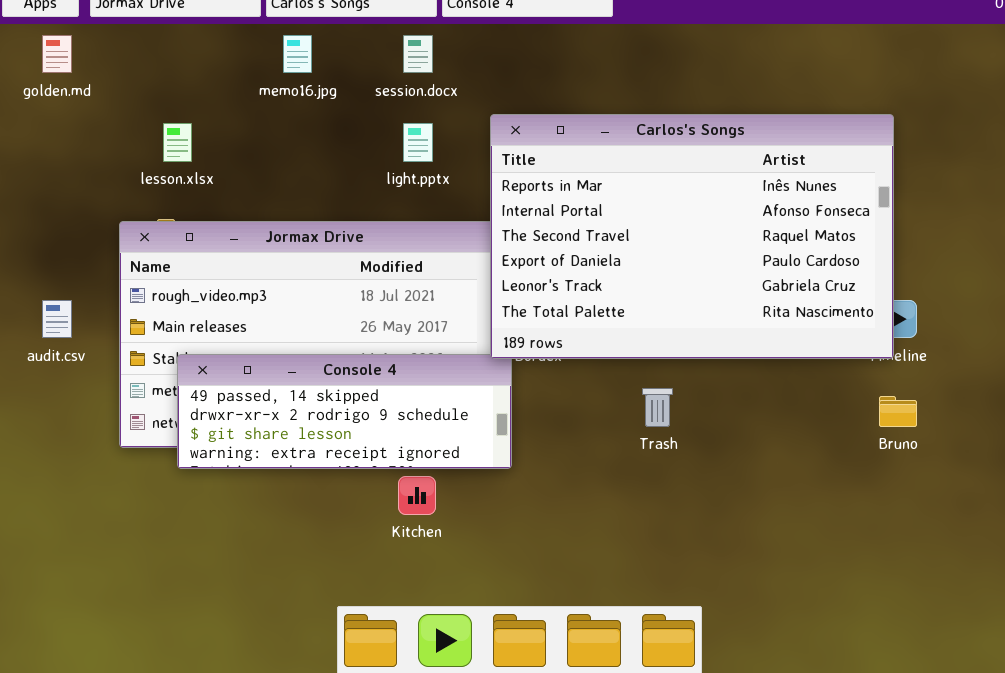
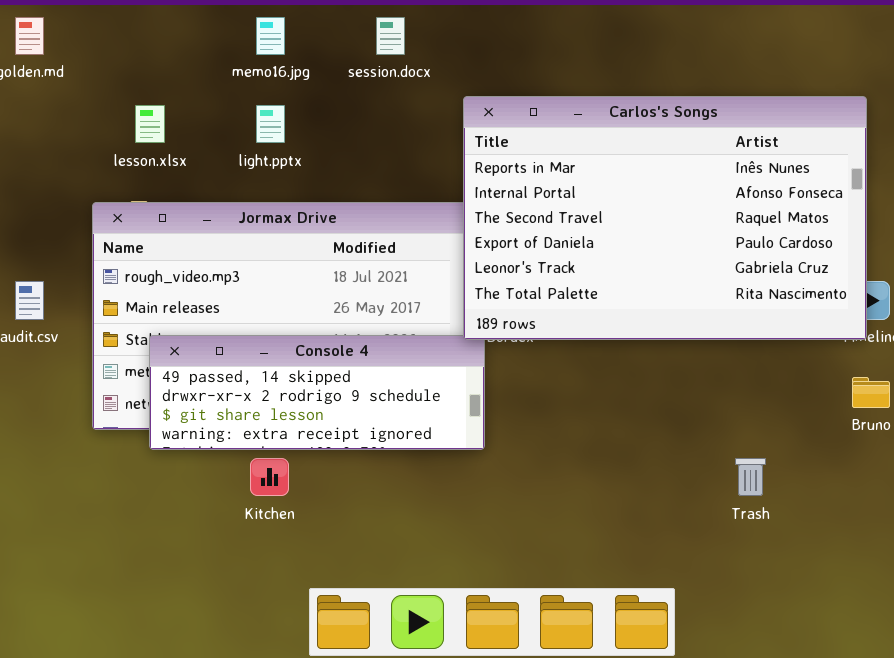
light.pptx: [403,123,433,162] -> [256,105,285,143], moved
Trash: [642,388,673,427] -> [735,458,766,496], moved
Kitchen: [398,476,436,515] -> [250,458,289,496], moved

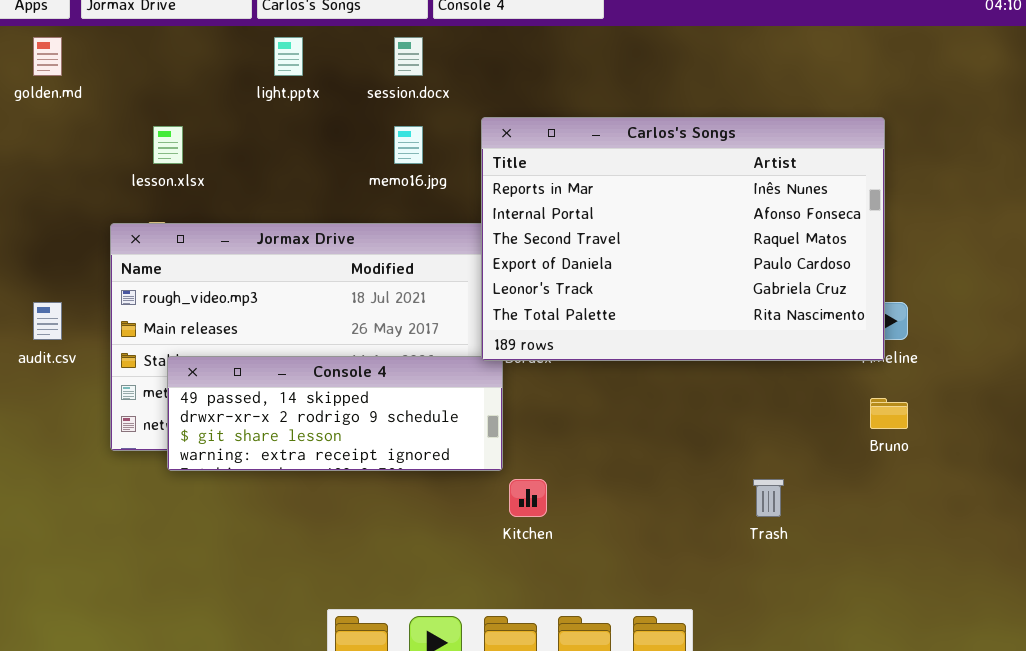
memo16.jpg: [256,17,285,55] -> [394,126,423,164], moved
light.pptx: [256,105,285,143] -> [274,37,303,76], moved
Kitchen: [250,458,289,496] -> [509,479,547,517], moved

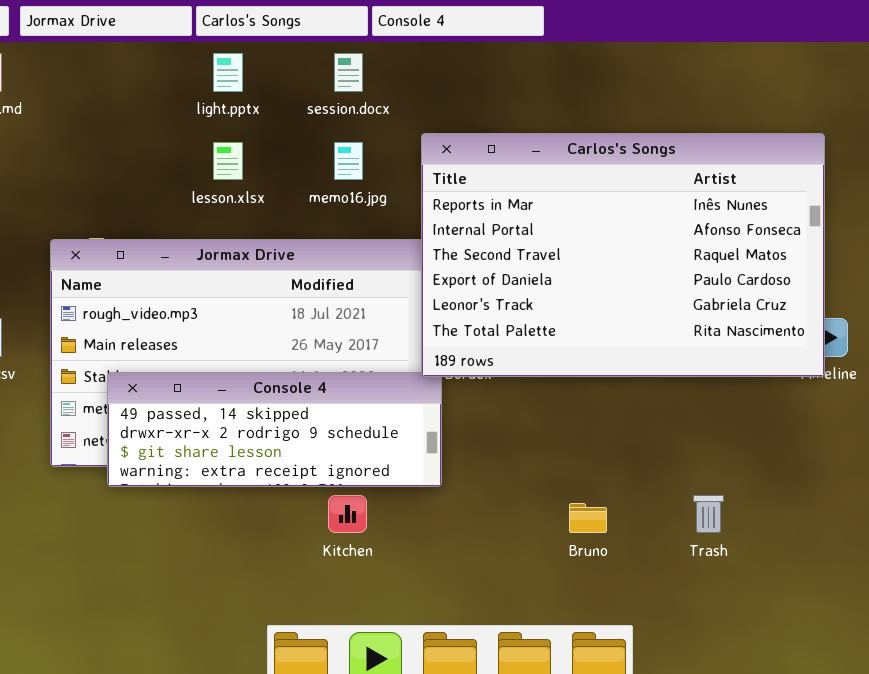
lesson.xlsx: [153,126,183,164] -> [213,142,243,180], moved
Bruno: [870,398,908,429] -> [569,503,607,533], moved
Kitchen: [509,479,547,517] -> [328,495,367,533], moved

